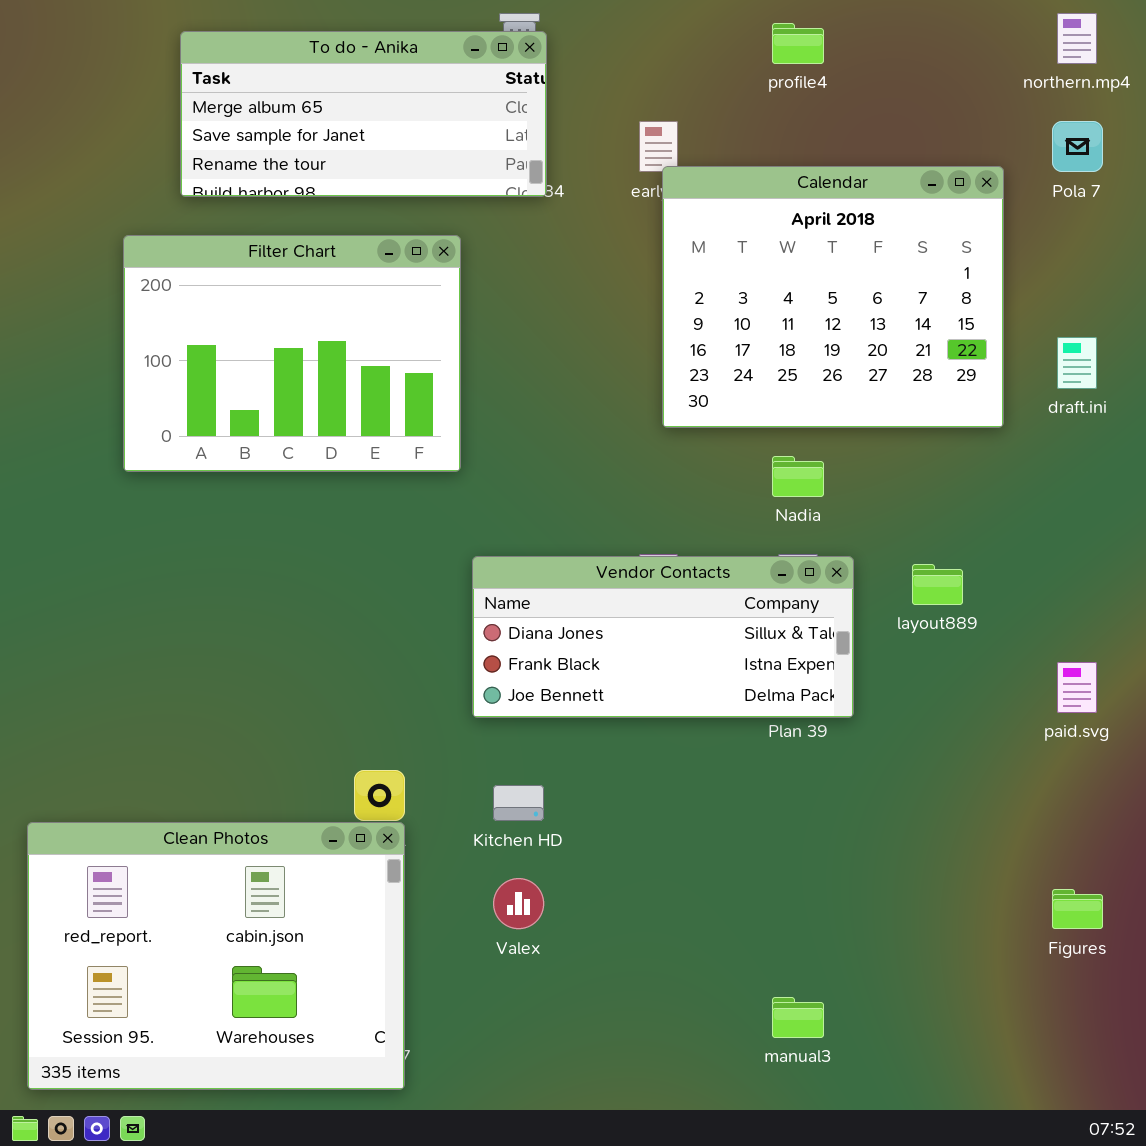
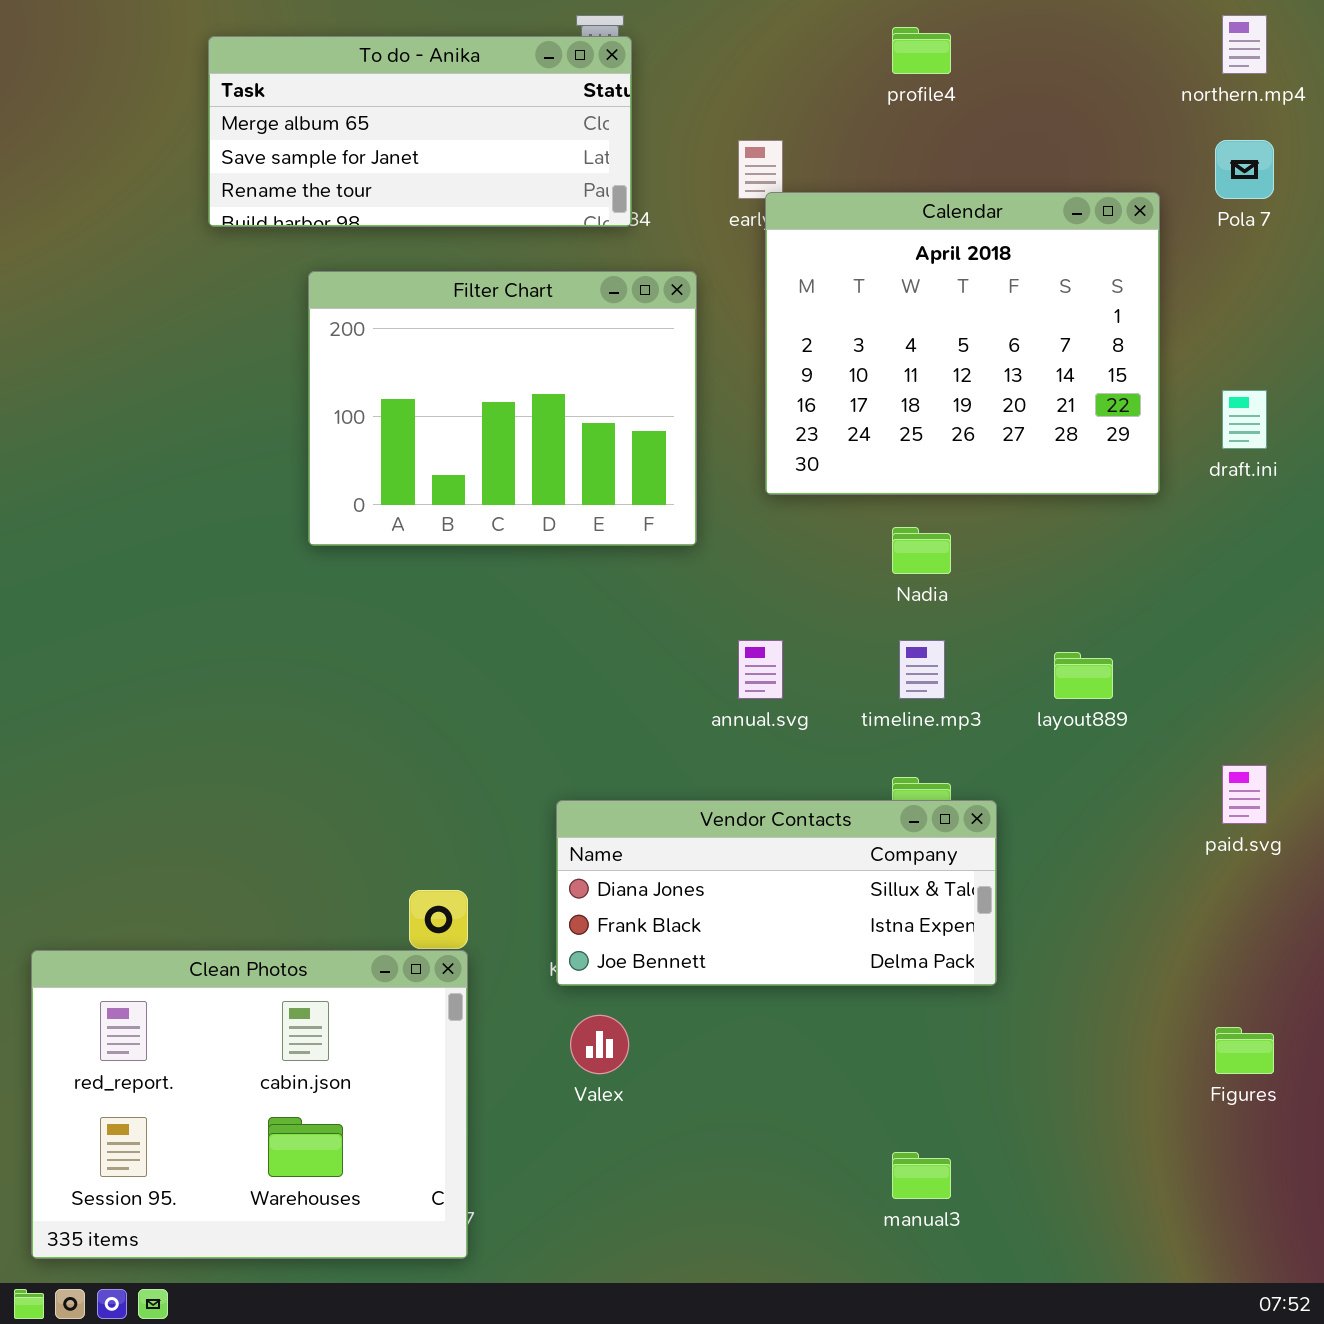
Filter Chart: [123,235,461,472] -> [308,271,697,546], moved
Vendor Contacts: [472,556,854,718] -> [556,800,997,986], moved

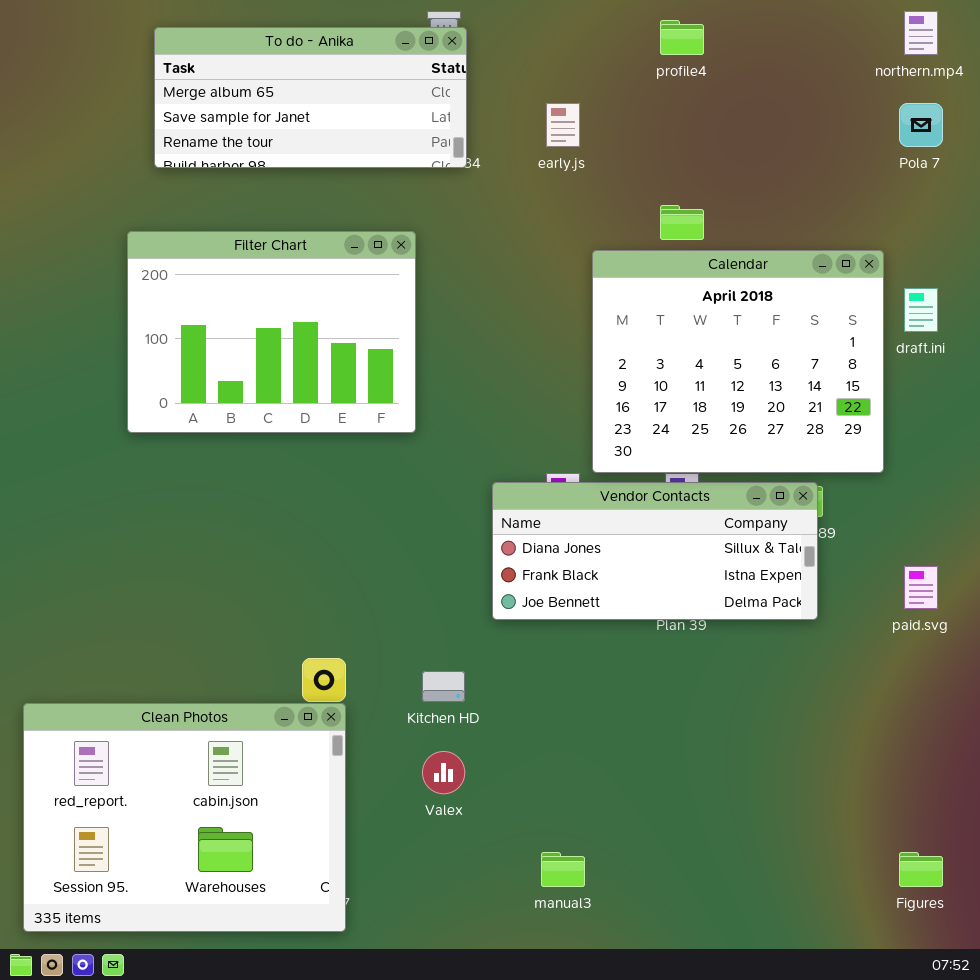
Calendar: [765,192,1160,495] -> [592,250,884,473], moved
Filter Chart: [308,271,697,546] -> [127,231,416,433], moved
Vendor Contacts: [556,800,997,986] -> [492,482,818,620], moved
Figures: [1215,1027,1274,1074] -> [899,852,943,887], moved
manual3: [892,1152,951,1199] -> [541,852,585,887], moved

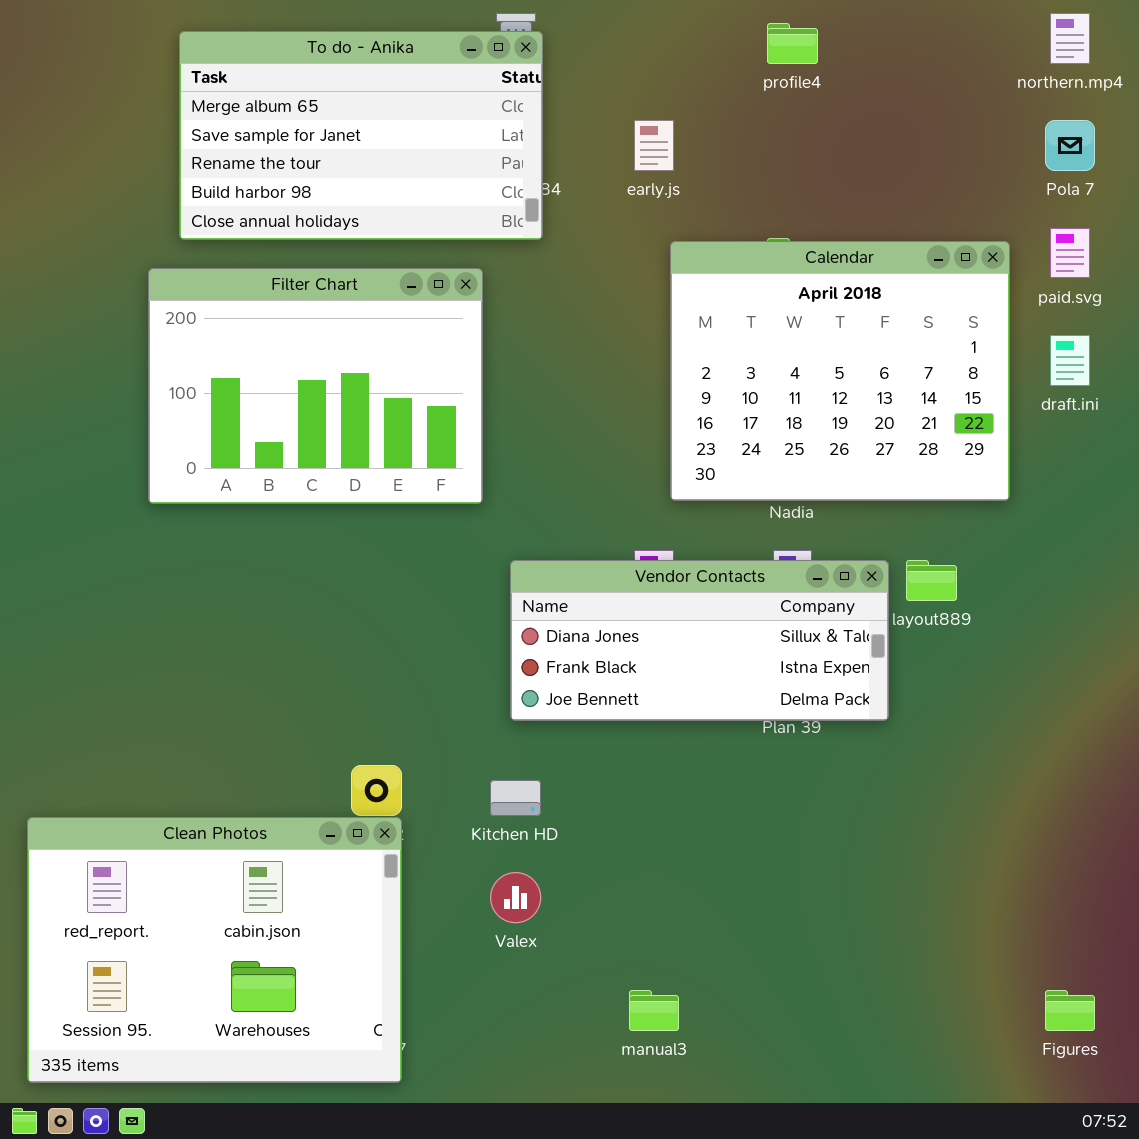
To do - Anika: [154,27,467,168] -> [179,31,543,240], resized
Calendar: [592,250,884,473] -> [670,241,1010,501], moved
Vendor Contacts: [492,482,818,620] -> [510,560,889,721], moved
paid.svg: [904,566,938,609] -> [1050,228,1090,278], moved

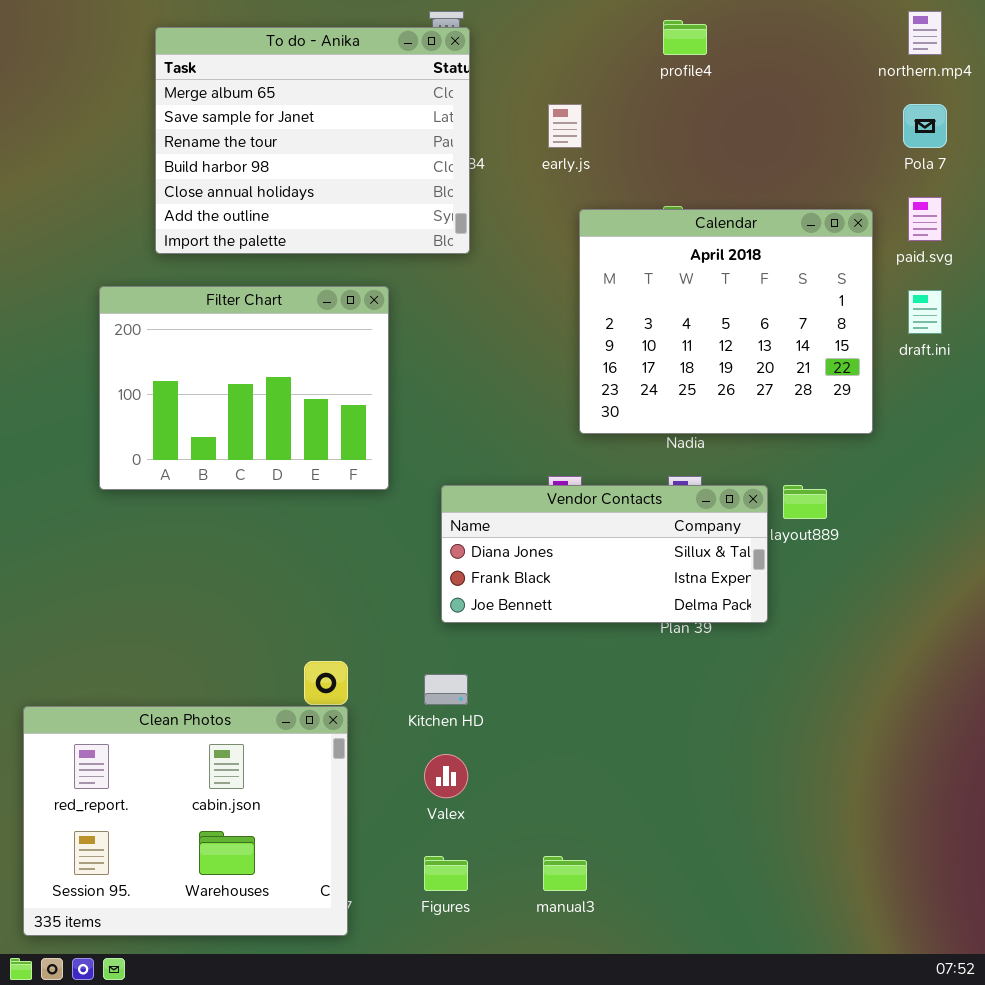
To do - Anika: [179,31,543,240] -> [155,27,470,254], resized
Filter Chart: [148,268,483,504] -> [99,286,389,490], moved
Figures: [1045,990,1095,1031] -> [424,856,468,891], moved

